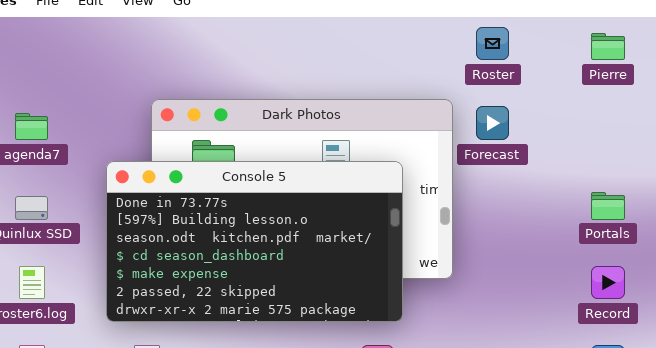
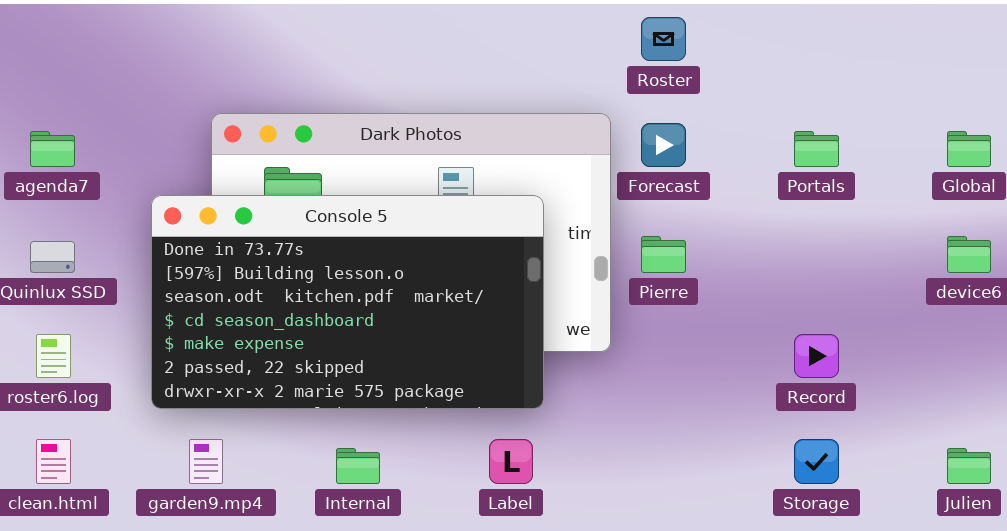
Pierre: [591,33,625,60] -> [641,236,686,273], moved
Portals: [591,192,625,220] -> [794,131,839,167], moved

